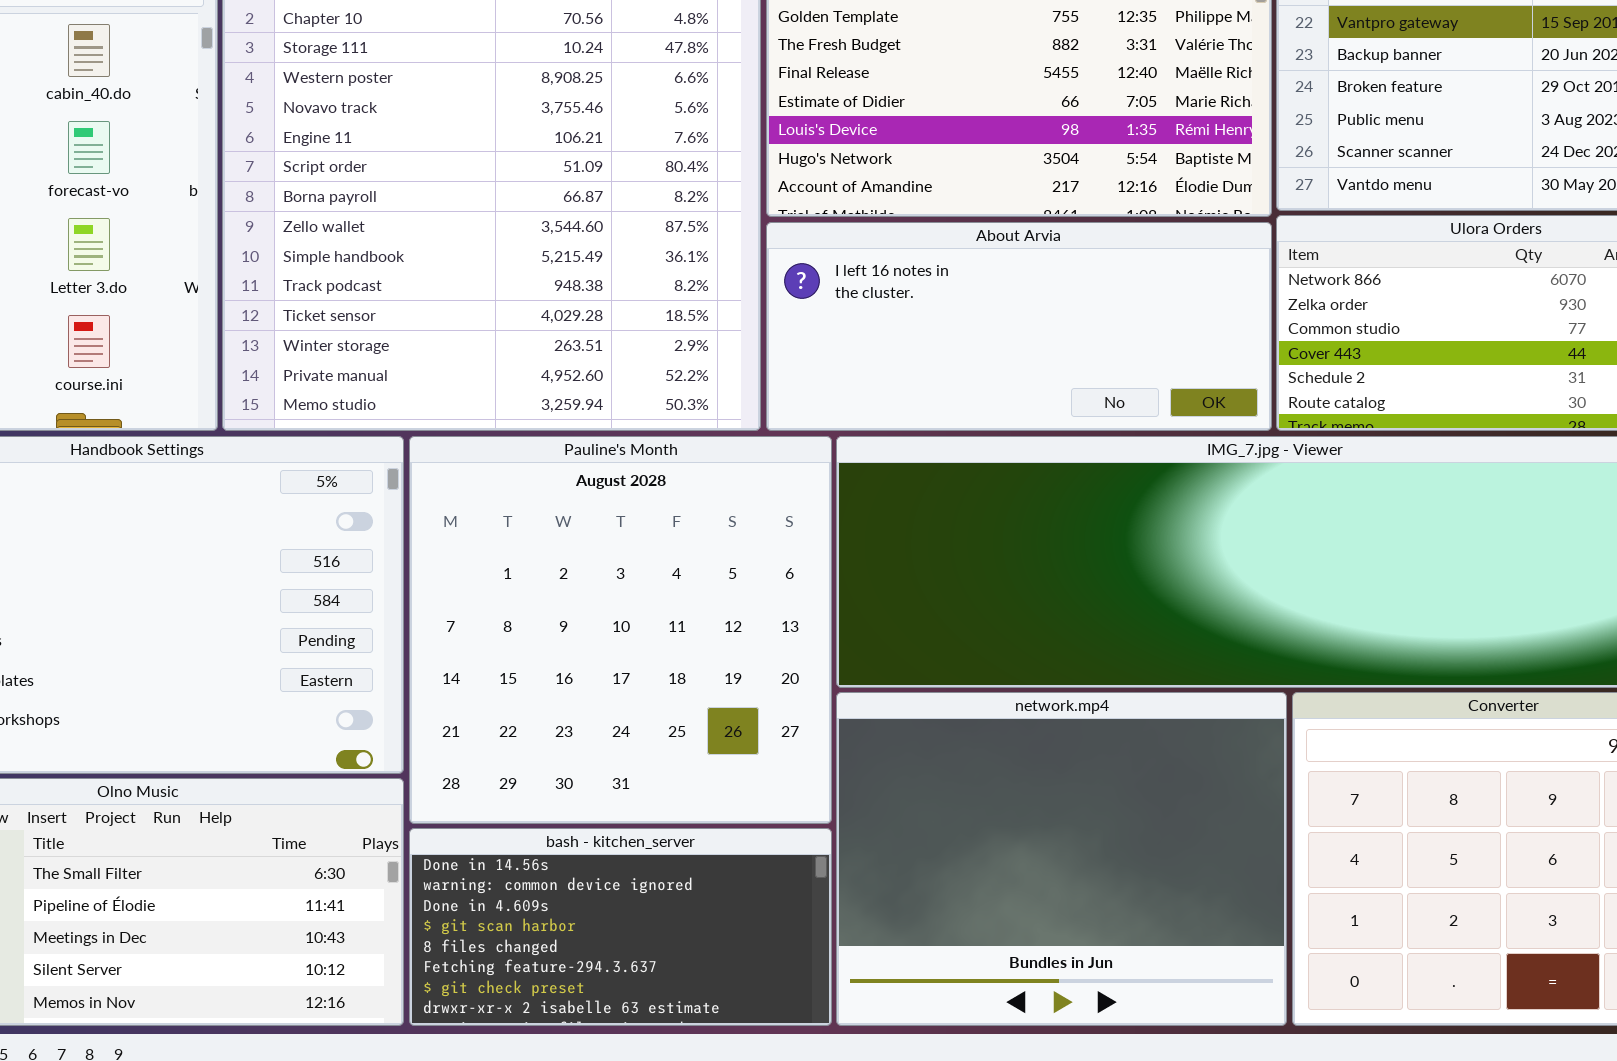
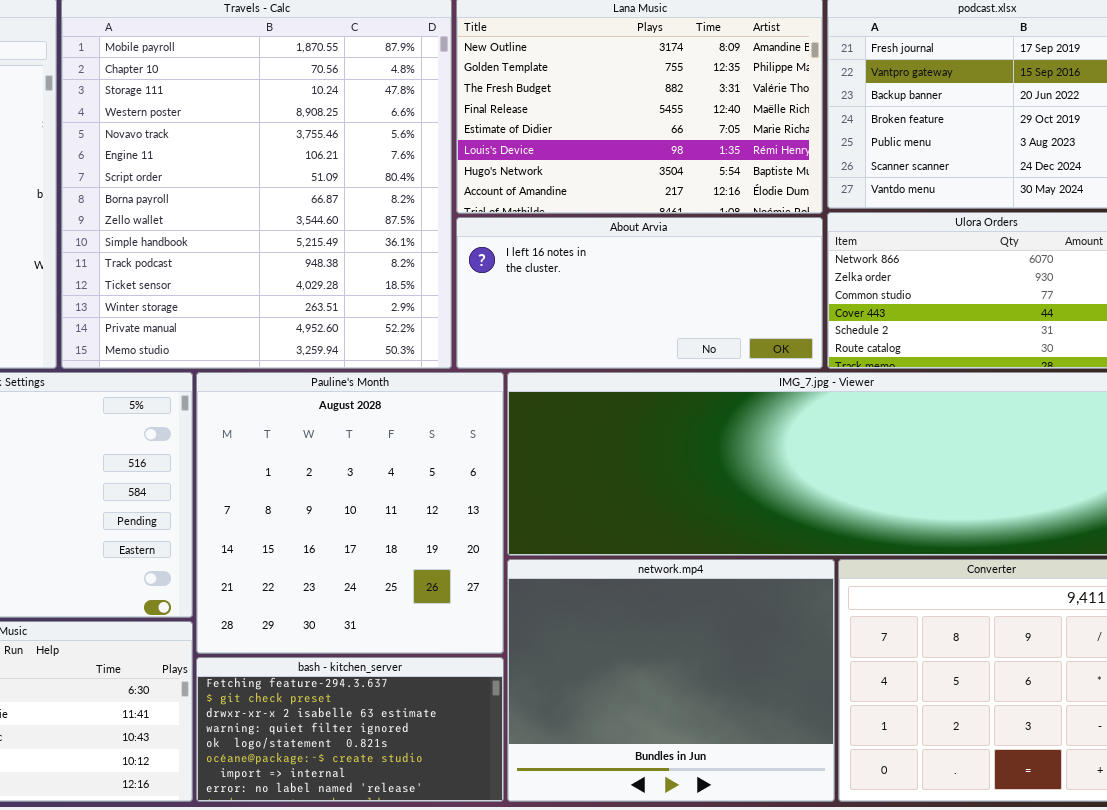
bash - kitchen_server: [409,828,832,1026] -> [196,657,504,802], scrolled down 5 rows

